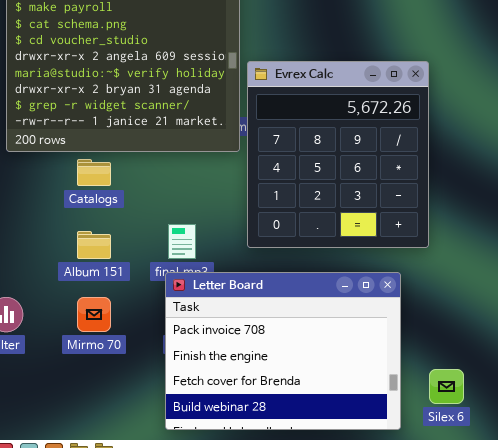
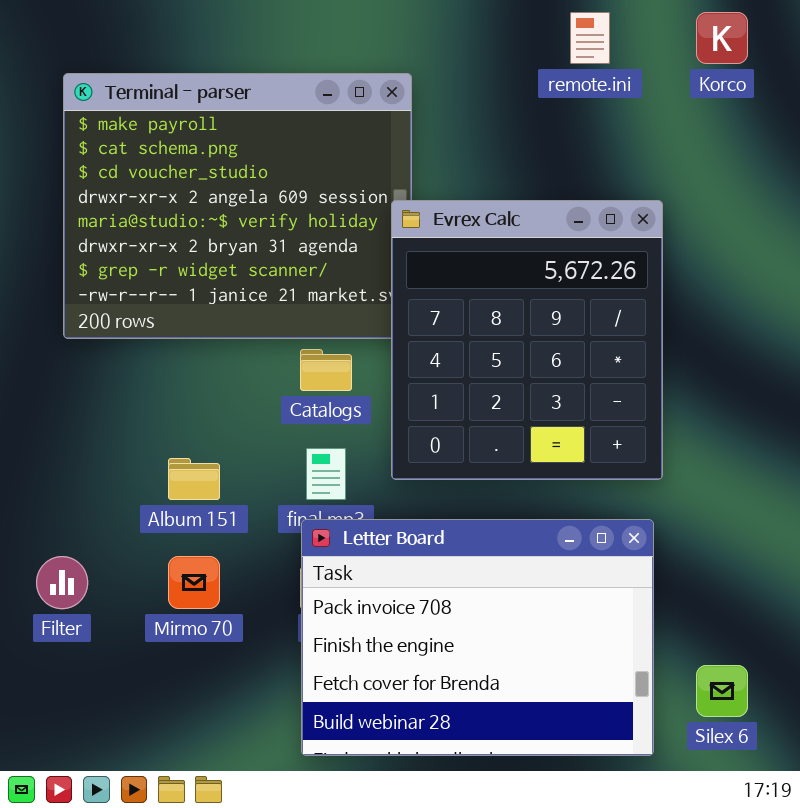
Evrex Calc: [247,61,429,248] -> [391,200,663,480], moved
Catalogs: [77,159,111,186] -> [300,349,352,391], moved

